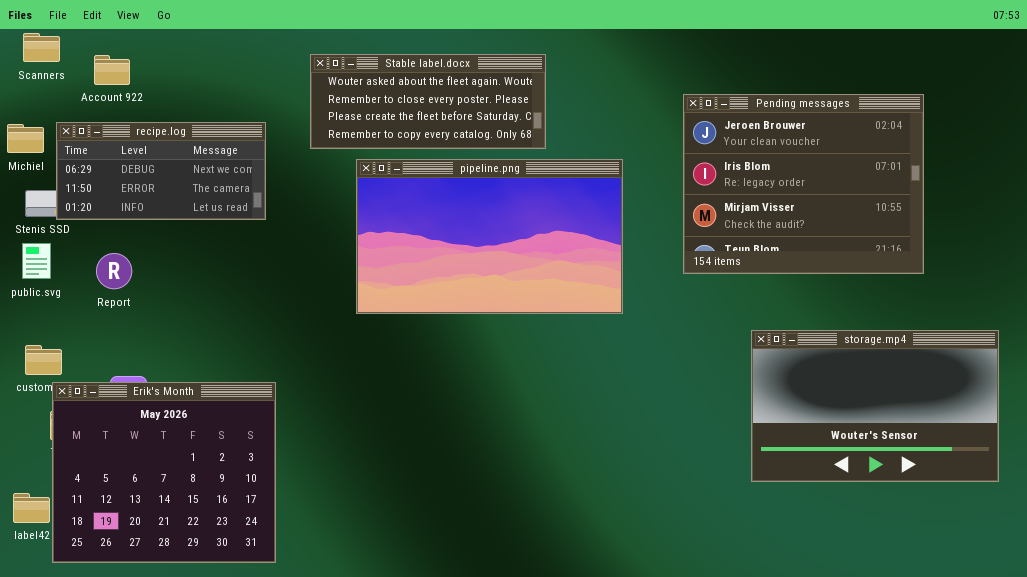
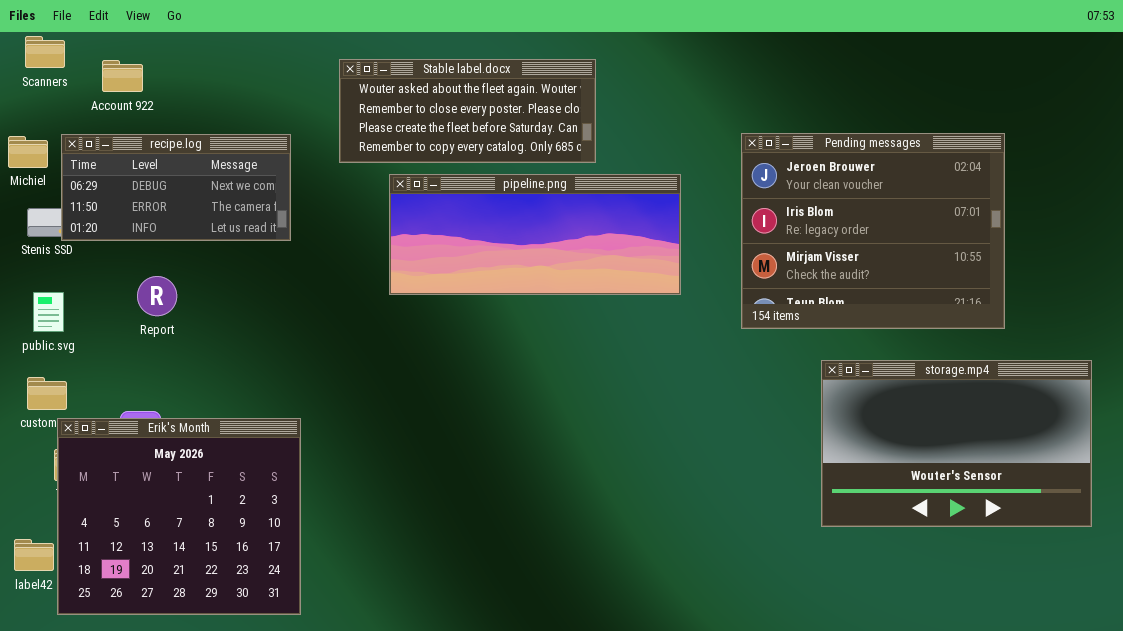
Pending messages: [683,94,924,274] -> [741,133,1005,329], moved
pipeline.png: [356,159,623,314] -> [389,174,681,295], resized
public.svg: [22,243,51,279] -> [33,292,64,332], moved
Report: [96,253,132,289] -> [137,276,177,316], moved

